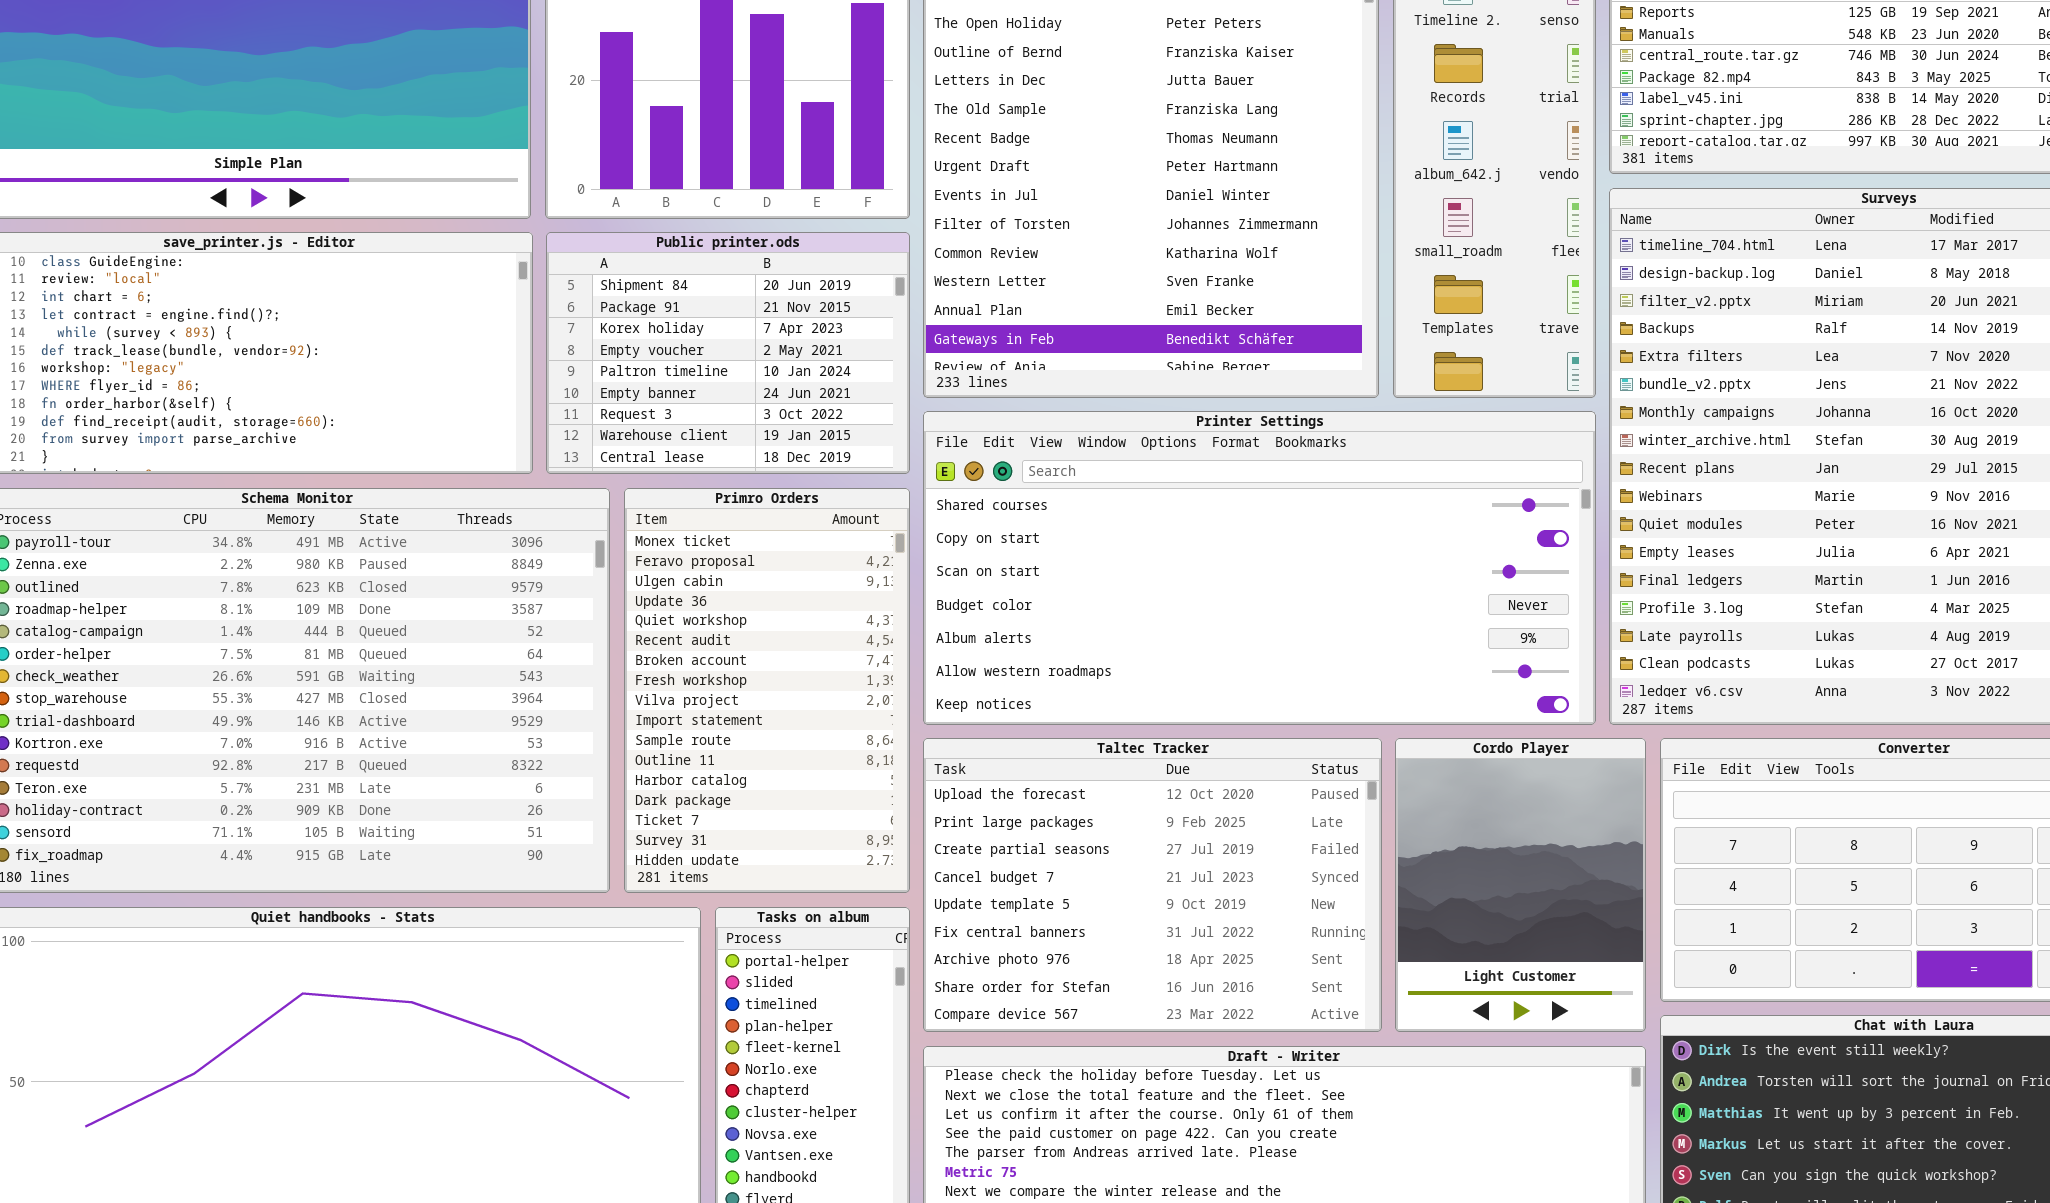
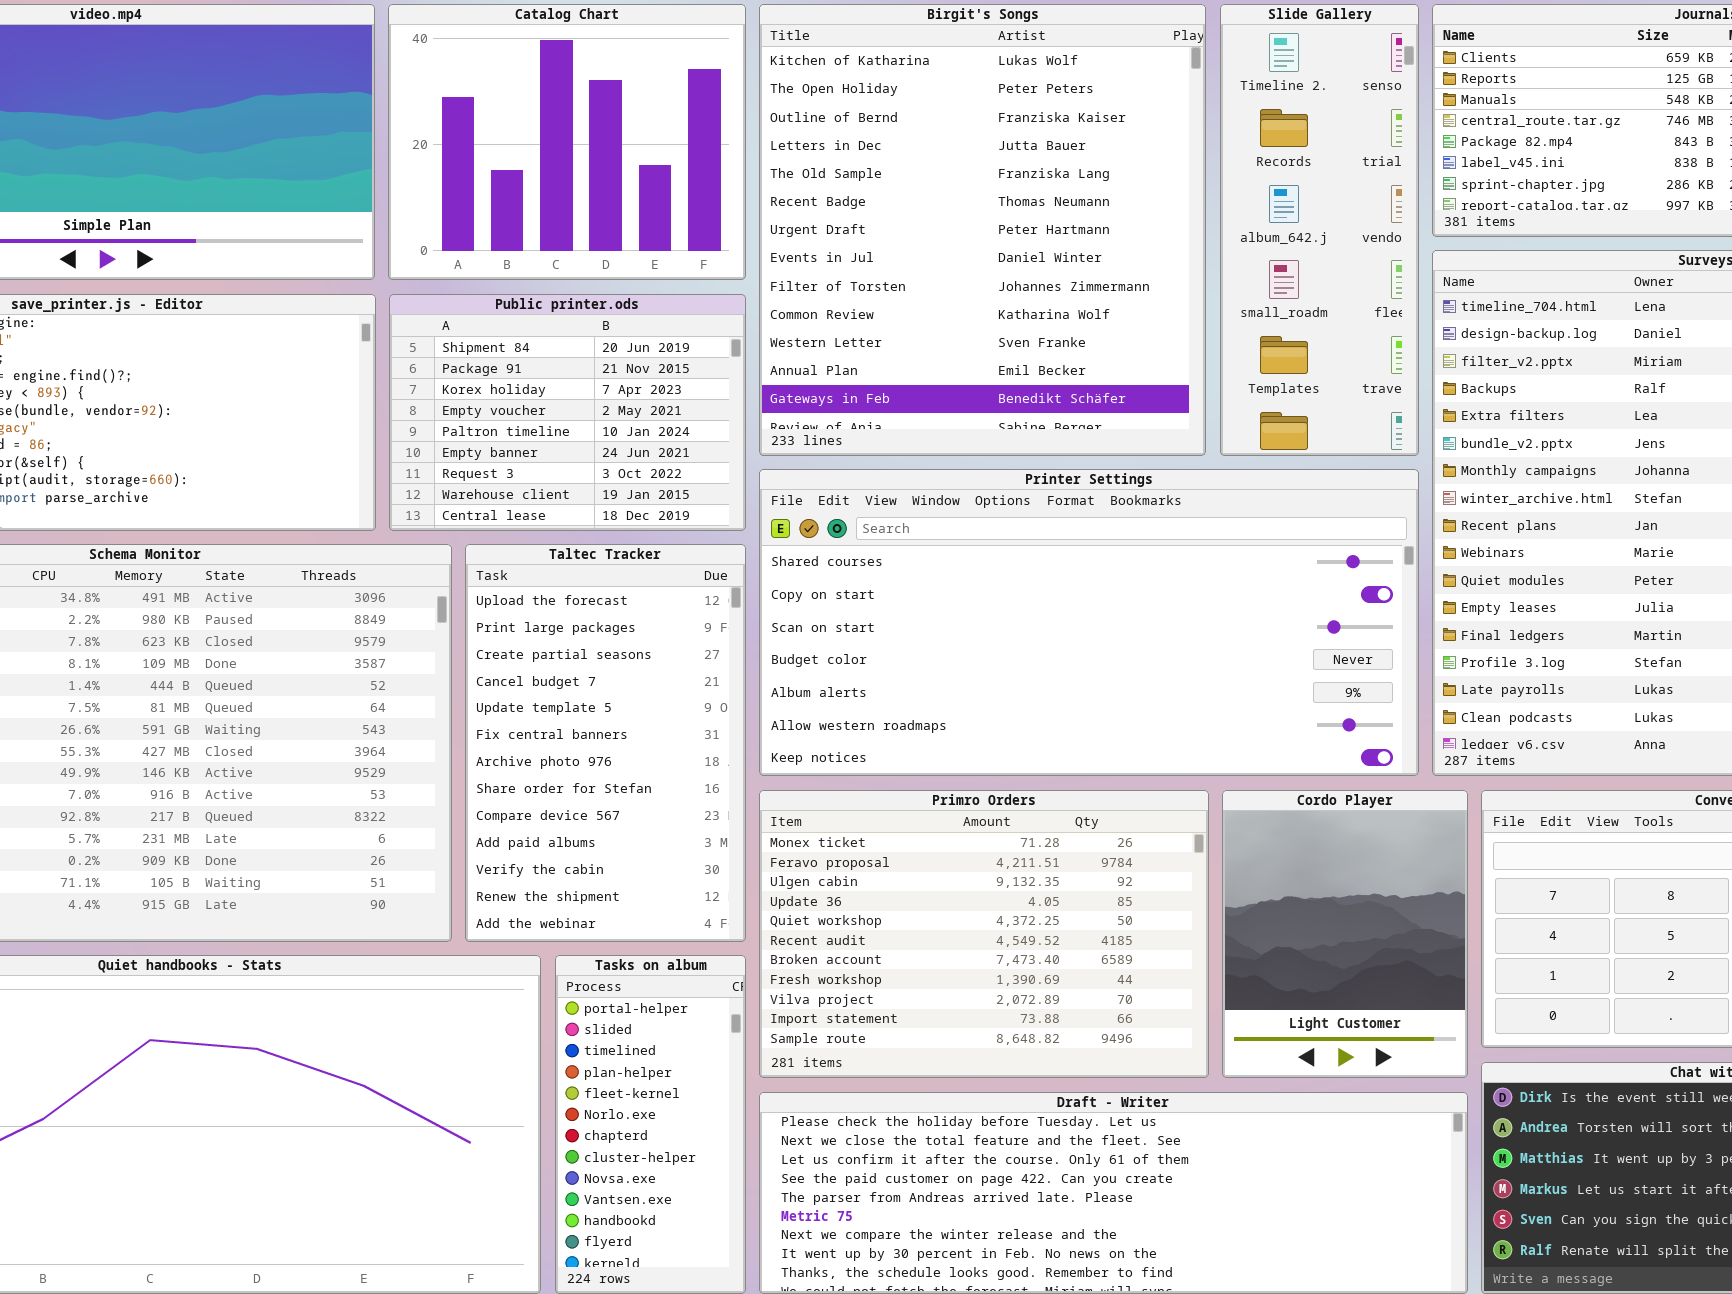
Primro Orders: [624,488,910,893] -> [759,790,1209,1078], moved, resized
Taltec Tracker: [923,738,1382,1032] -> [465,544,746,942], moved, resized

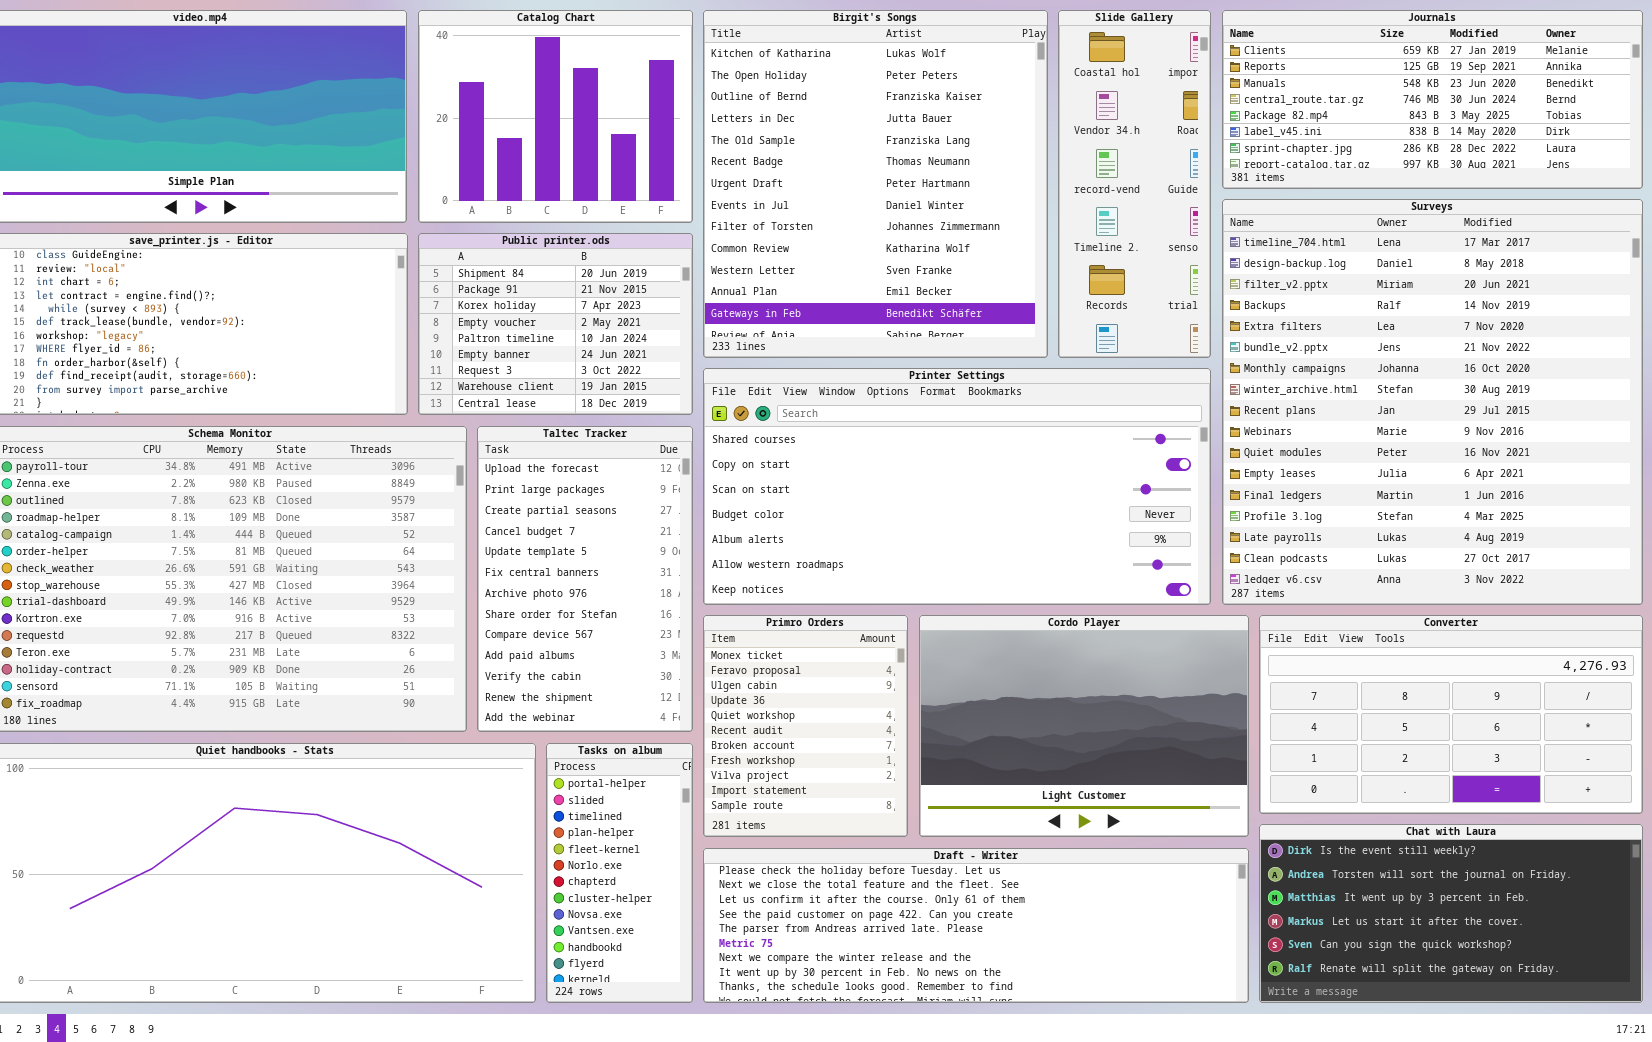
Slide Gallery: [1220,4,1419,456] -> [1058,10,1211,358], scrolled up 3 rows
Primro Orders: [759,790,1209,1078] -> [703,615,908,837], resized
Cordo Player: [1222,790,1468,1078] -> [919,615,1249,837], resized

